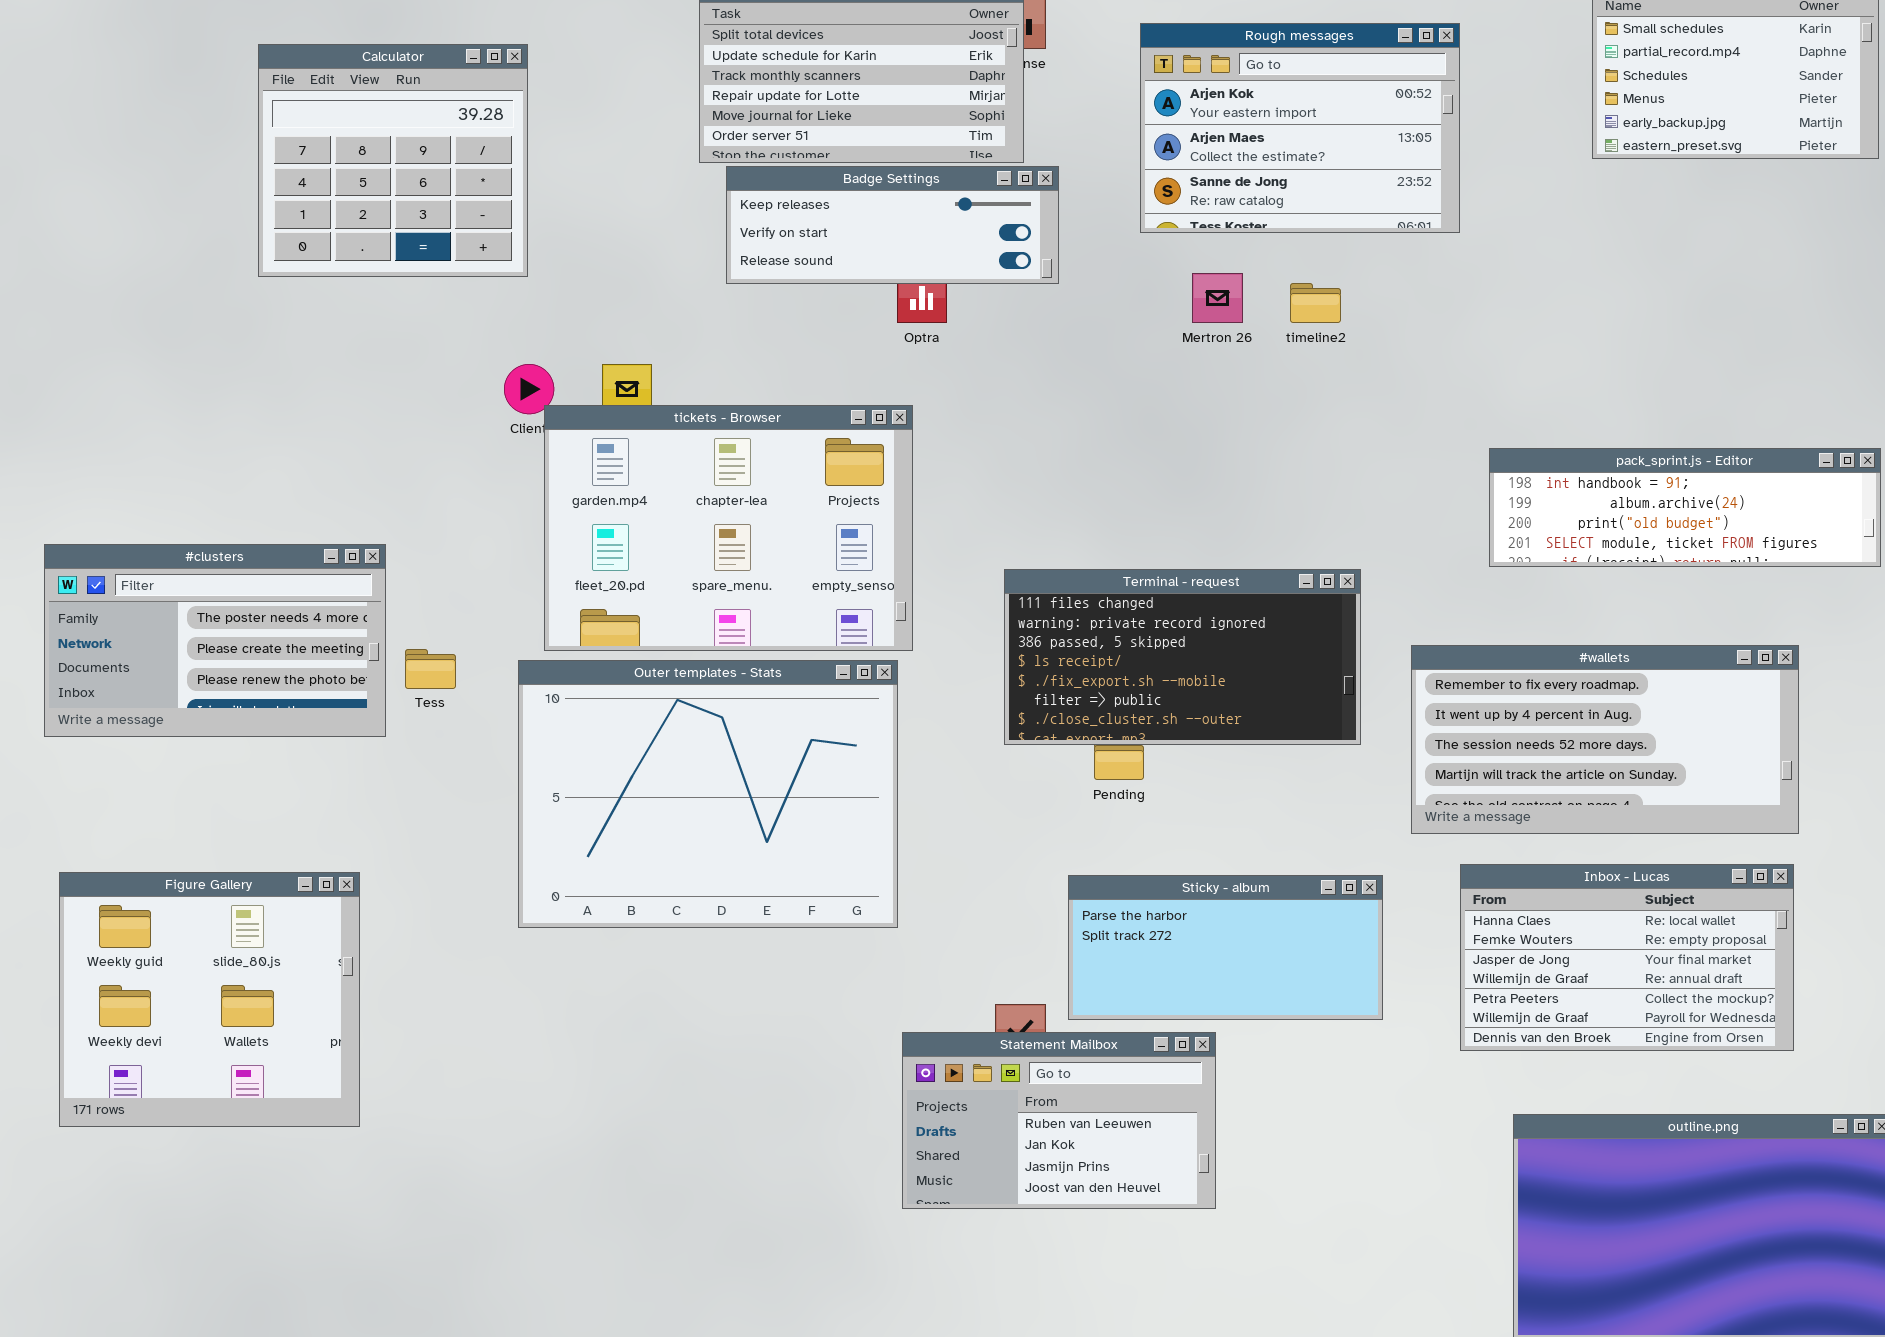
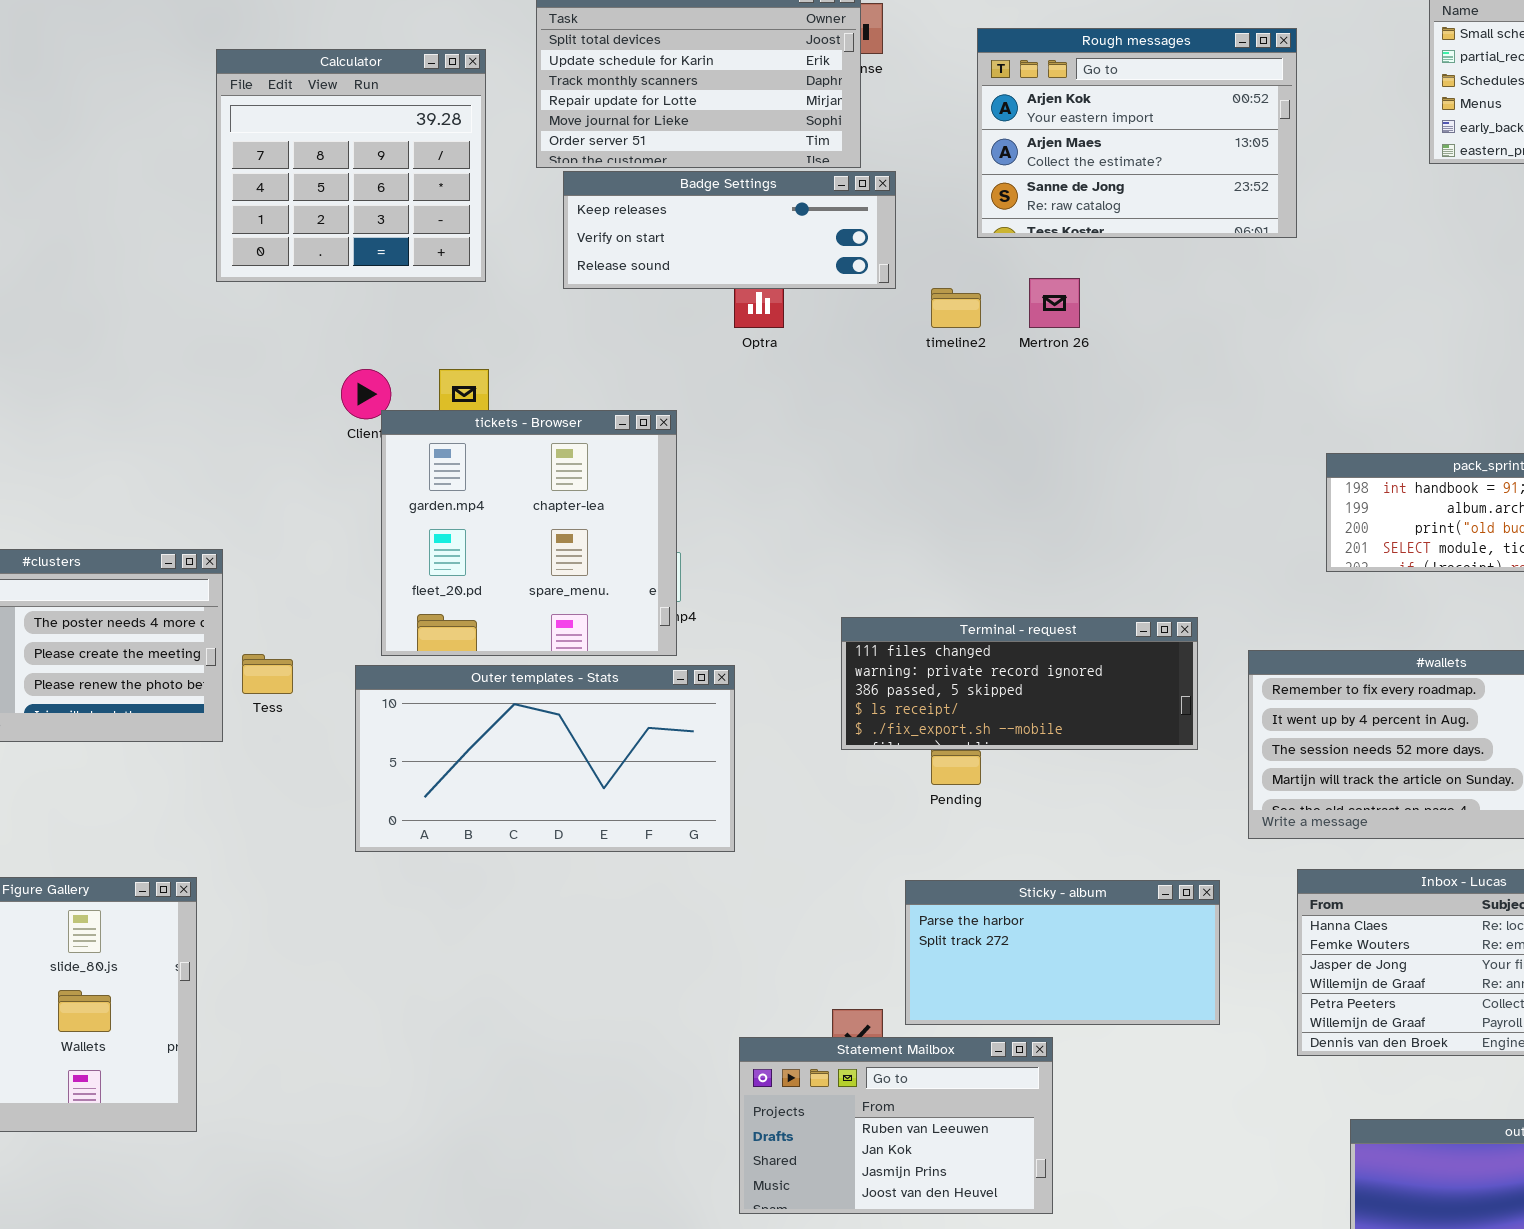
Calculator: [258,44,528,277] -> [216,49,486,282], moved
timeline2: [1290,283,1341,323] -> [931,288,981,328], moved
tickets - Browser: [544,405,913,651] -> [381,410,677,656], resized
Terminal - request: [1004,569,1361,745] -> [841,617,1198,750], resized
Outer templates - Stats: [518,660,898,928] -> [355,665,735,852], resized

